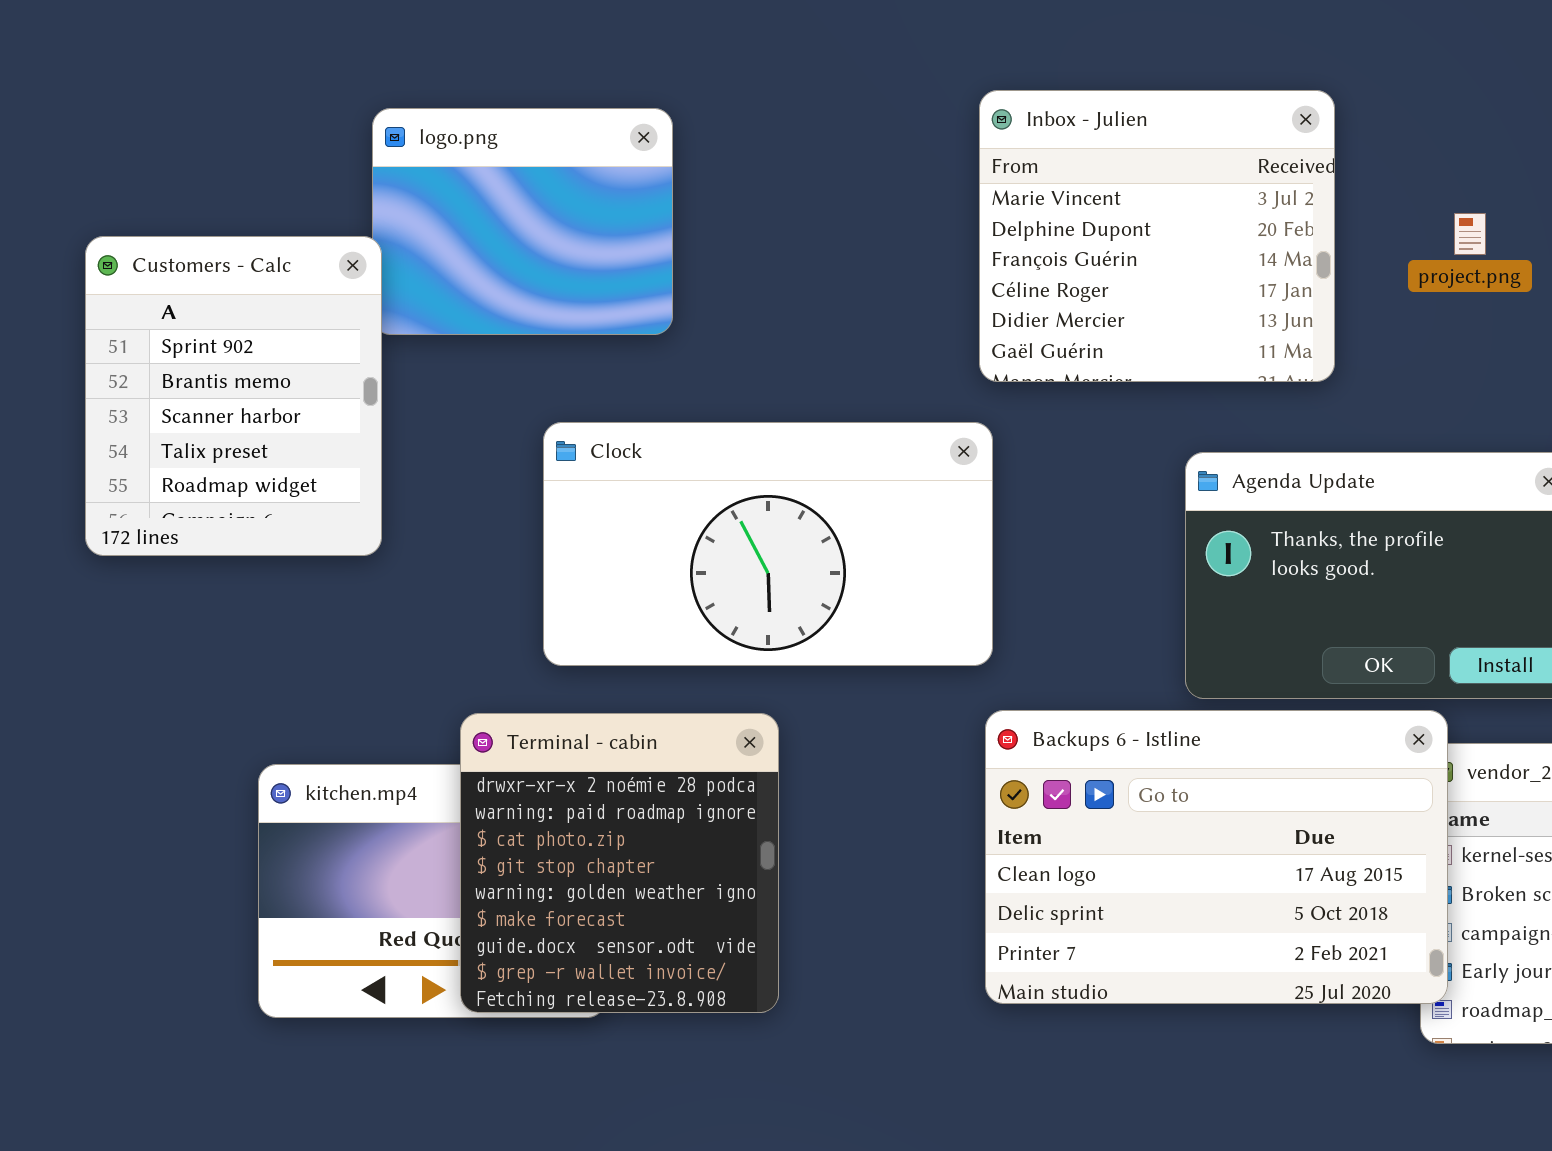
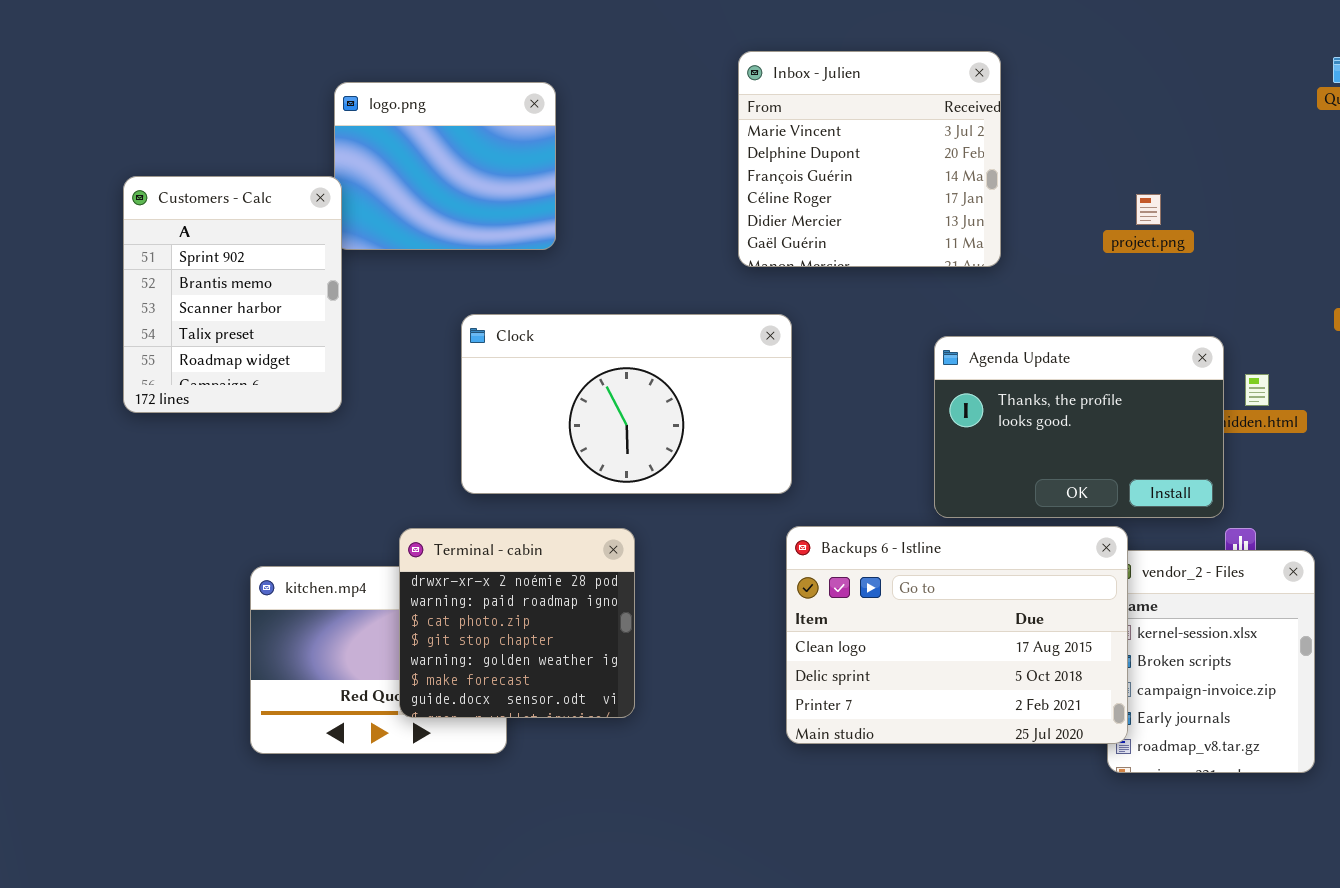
Inbox - Julien: [979,90,1335,382] -> [738,51,1001,267], moved
project.png: [1454,213,1486,255] -> [1136,194,1161,225], moved
Terminal - cabin: [460,713,779,1013] -> [399,528,635,718], resized

